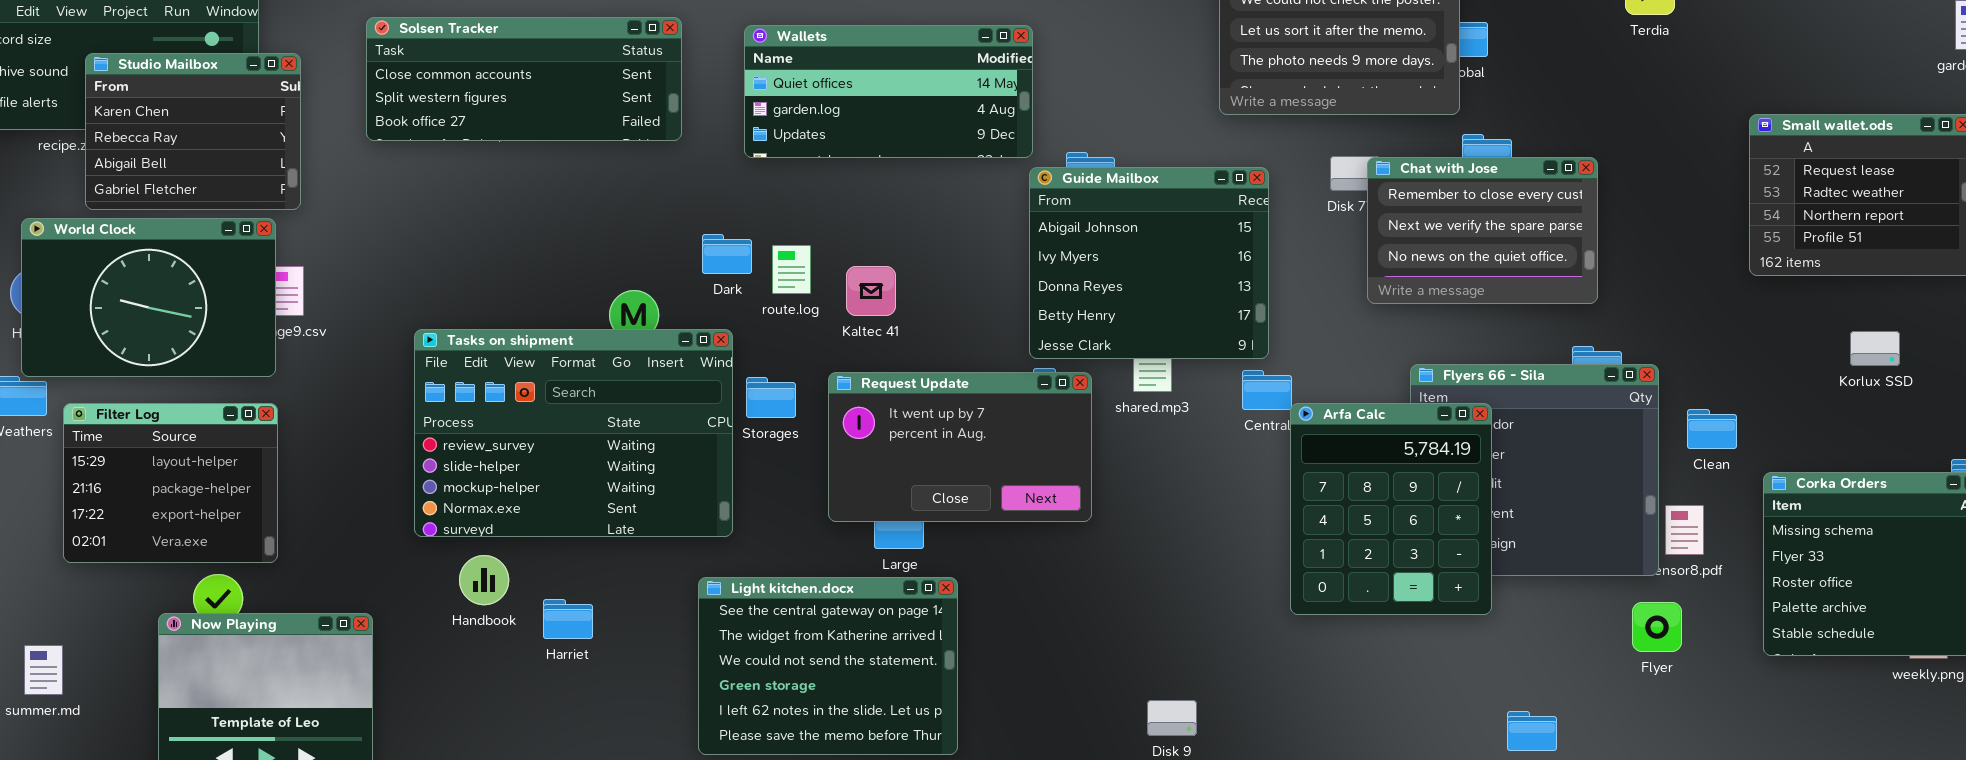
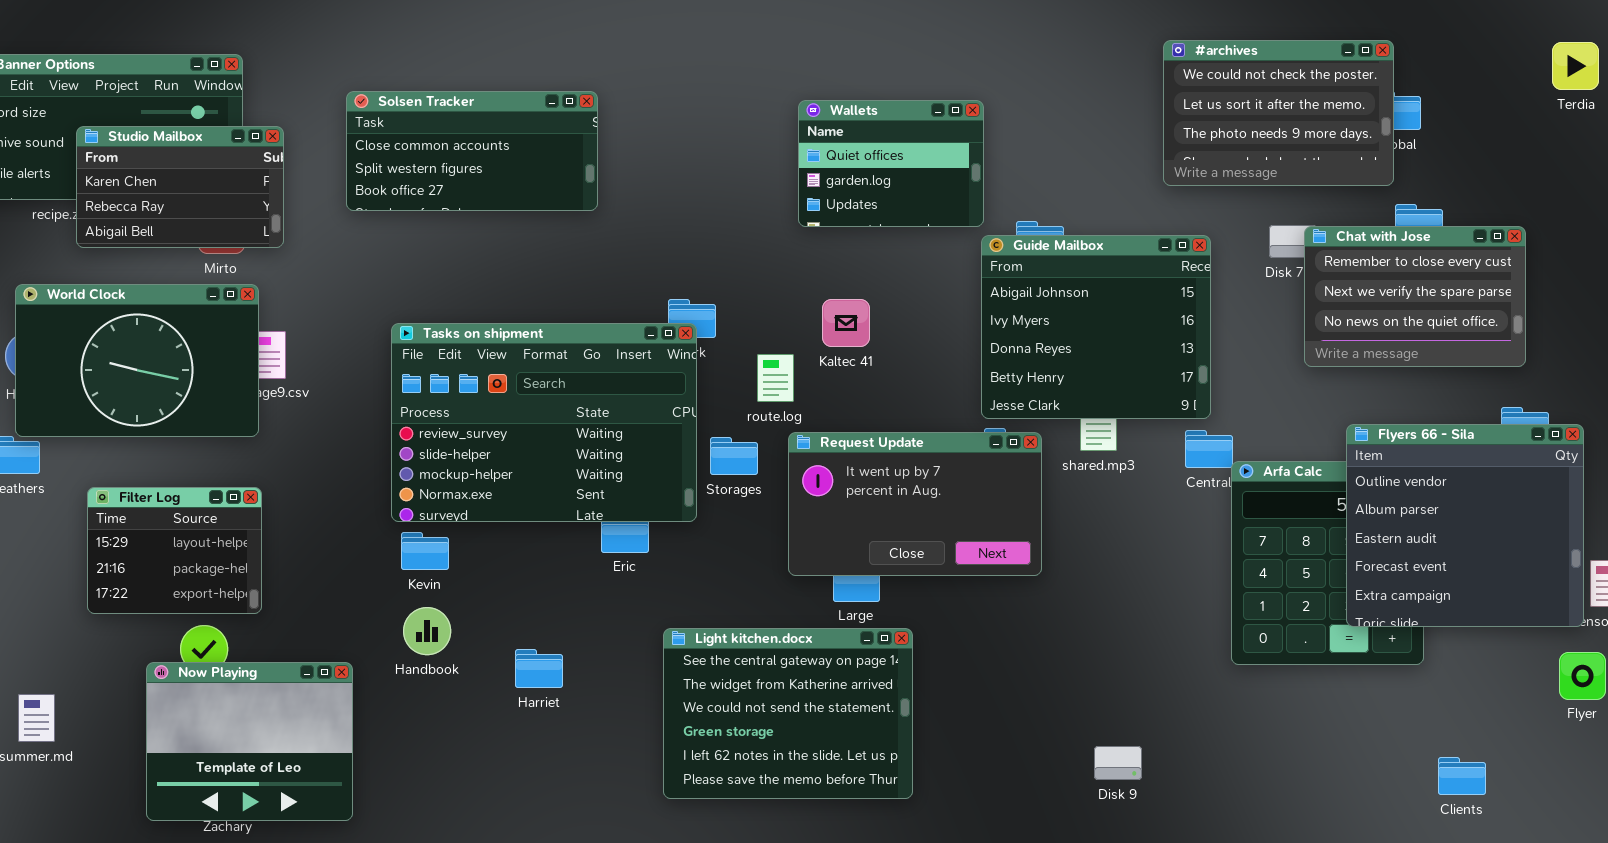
Solsen Tracker: [366,17,682,141] -> [346,91,598,211], resized
Wallets: [744,25,1033,158] -> [798,100,984,227], resized
Studio Mailbox: [85,53,301,210] -> [76,126,284,248], resized
route.log: [772,245,811,294] -> [757,354,794,402], moved
Kaltec 41: [846,266,896,316] -> [822,299,870,347], moved
Tasks on shipment: [414,329,733,537] -> [391,323,697,522], moved
Flyers 66 - Sila: [1410,364,1659,576] -> [1346,424,1584,627], raised
Filter Log: [63,403,278,563] -> [87,487,262,614], resized
Handbook: [459,555,509,605] -> [403,607,451,655], moved

